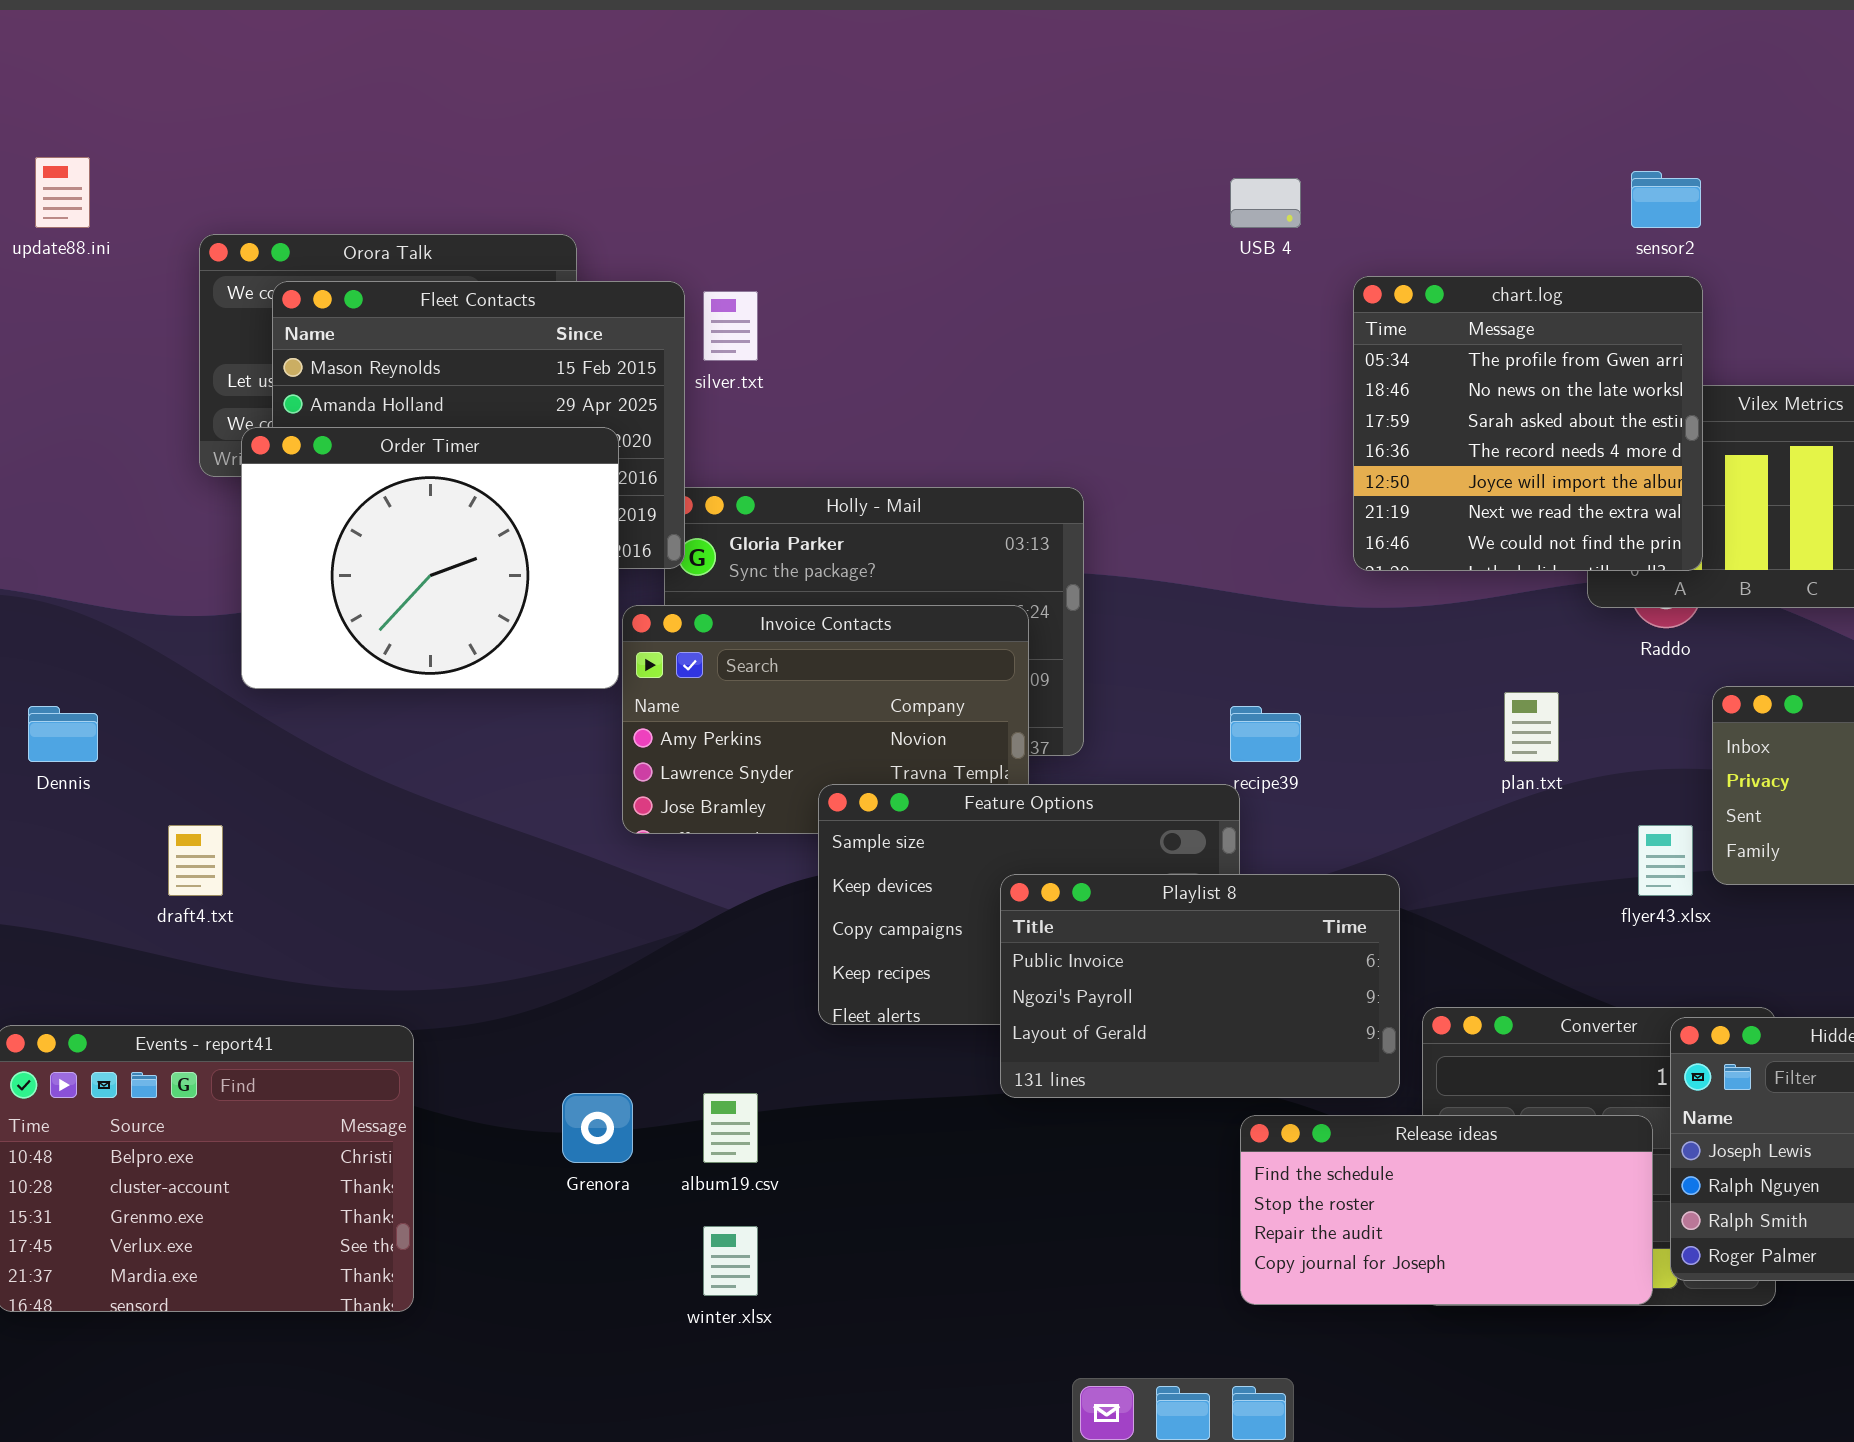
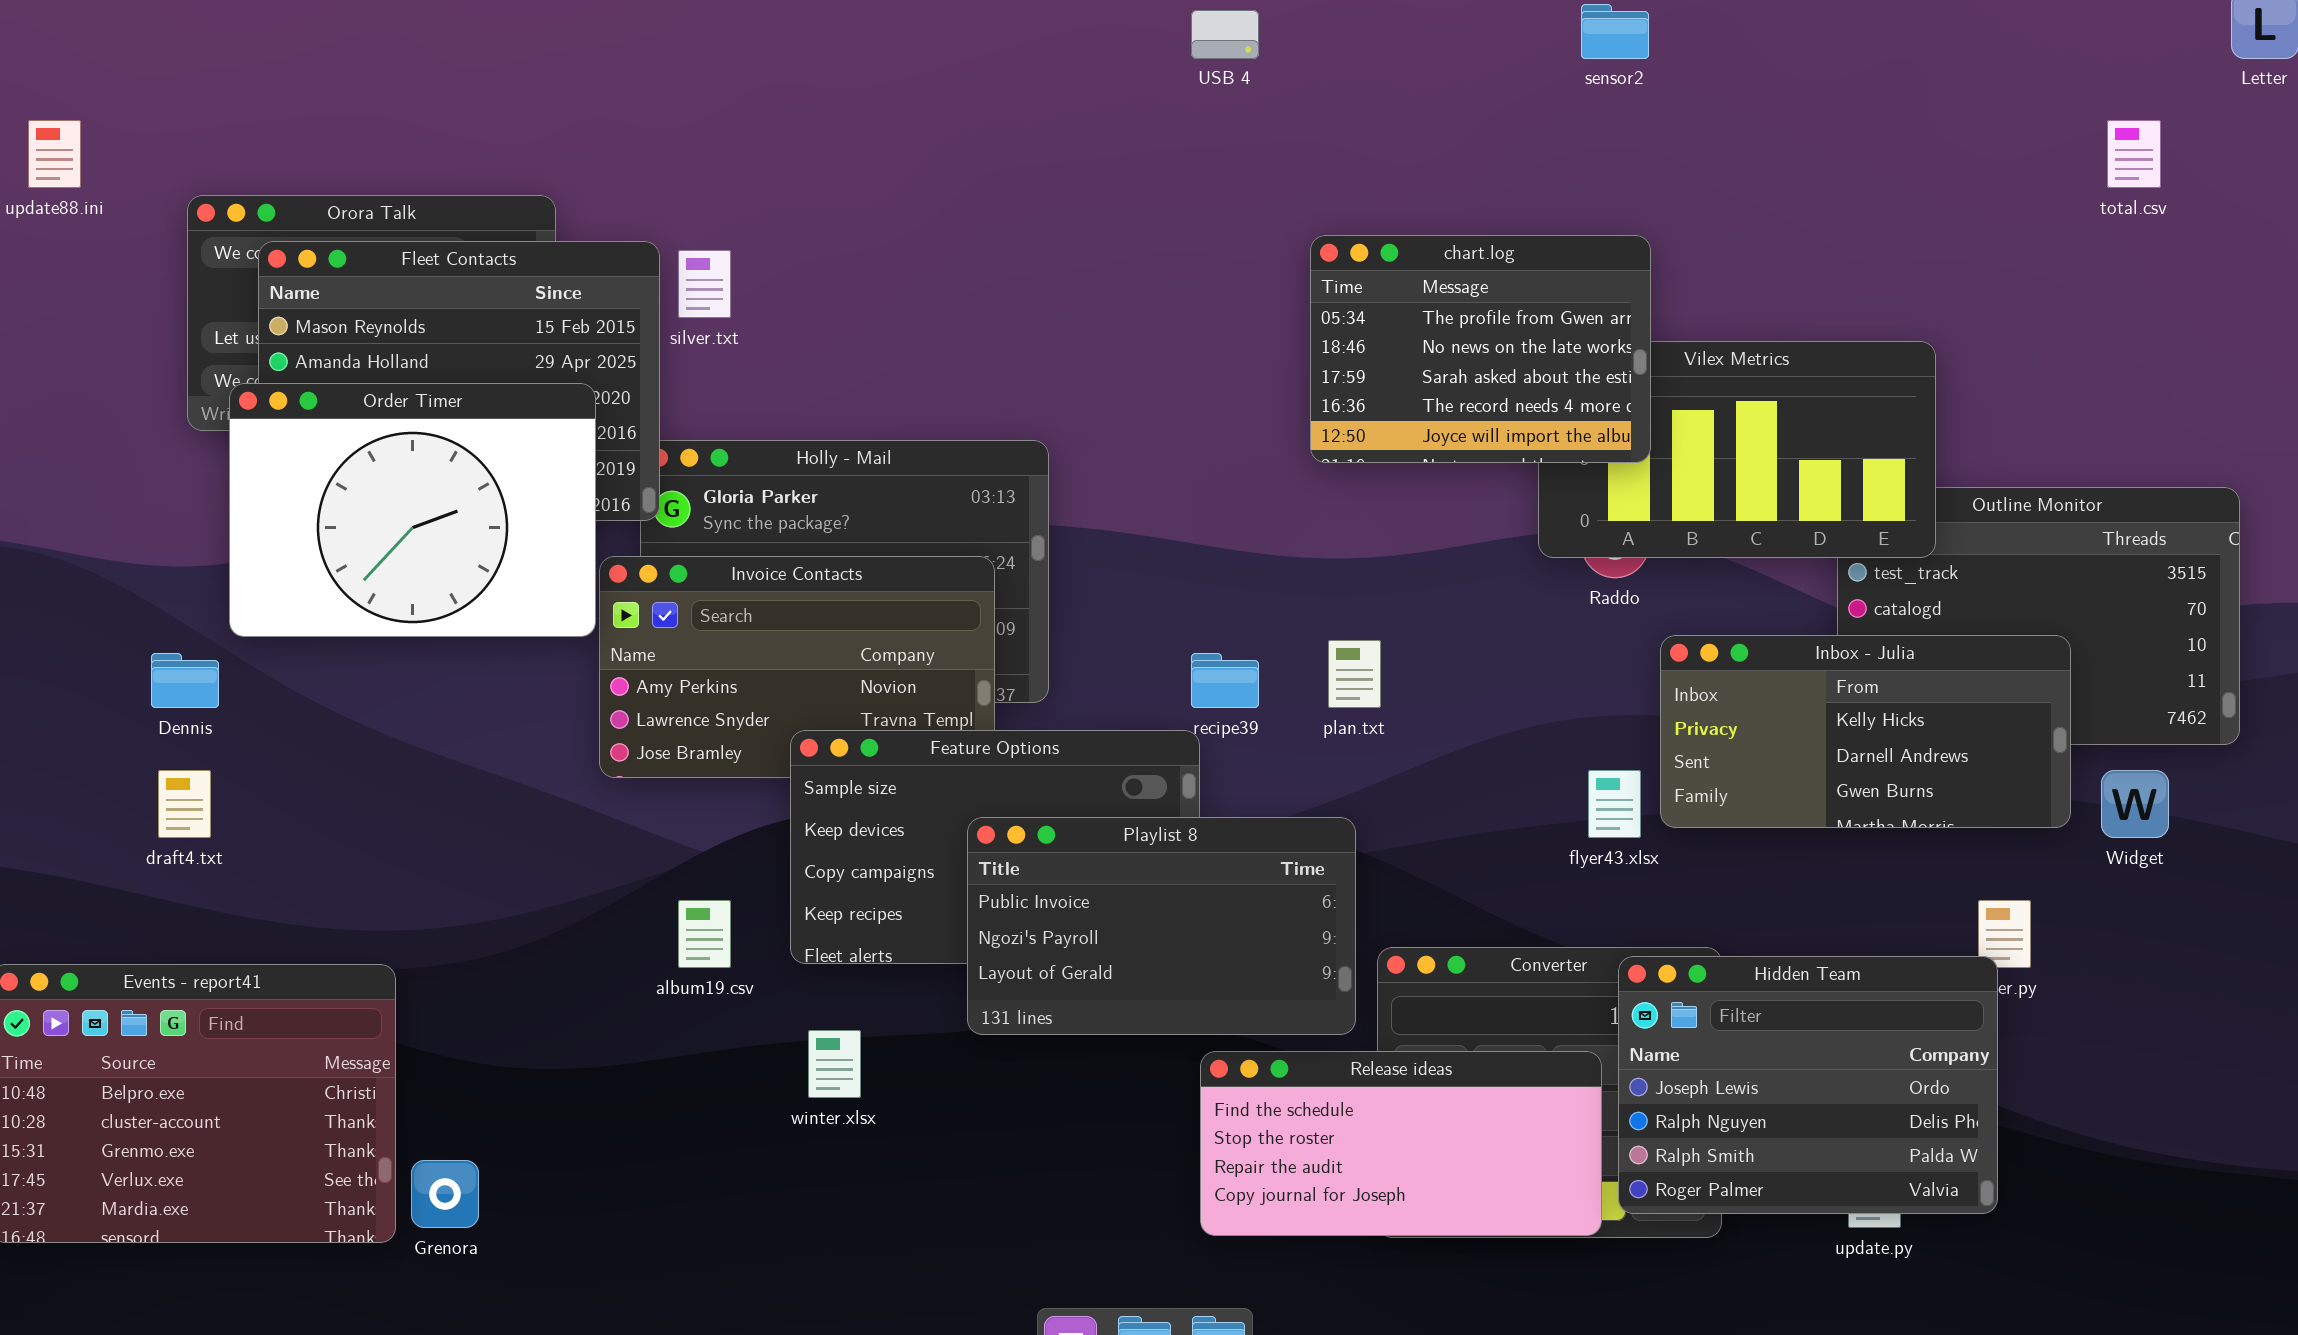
sensor2: [1631,171,1701,228] -> [1581,4,1649,59], moved
USB 4: [1230,178,1301,228] -> [1191,10,1259,59], moved
chart.log: [1353,276,1703,571] -> [1310,235,1651,463], resized
plan.txt: [1504,692,1559,762] -> [1328,640,1381,708], moved
Dennis: [28,706,98,762] -> [151,653,219,708], moved
Grenora: [562,1093,633,1163] -> [411,1160,479,1228], moved
album19.csv: [703,1093,758,1163] -> [678,900,731,968], moved
winter.xlsx: [703,1226,758,1296] -> [808,1030,861,1098], moved

